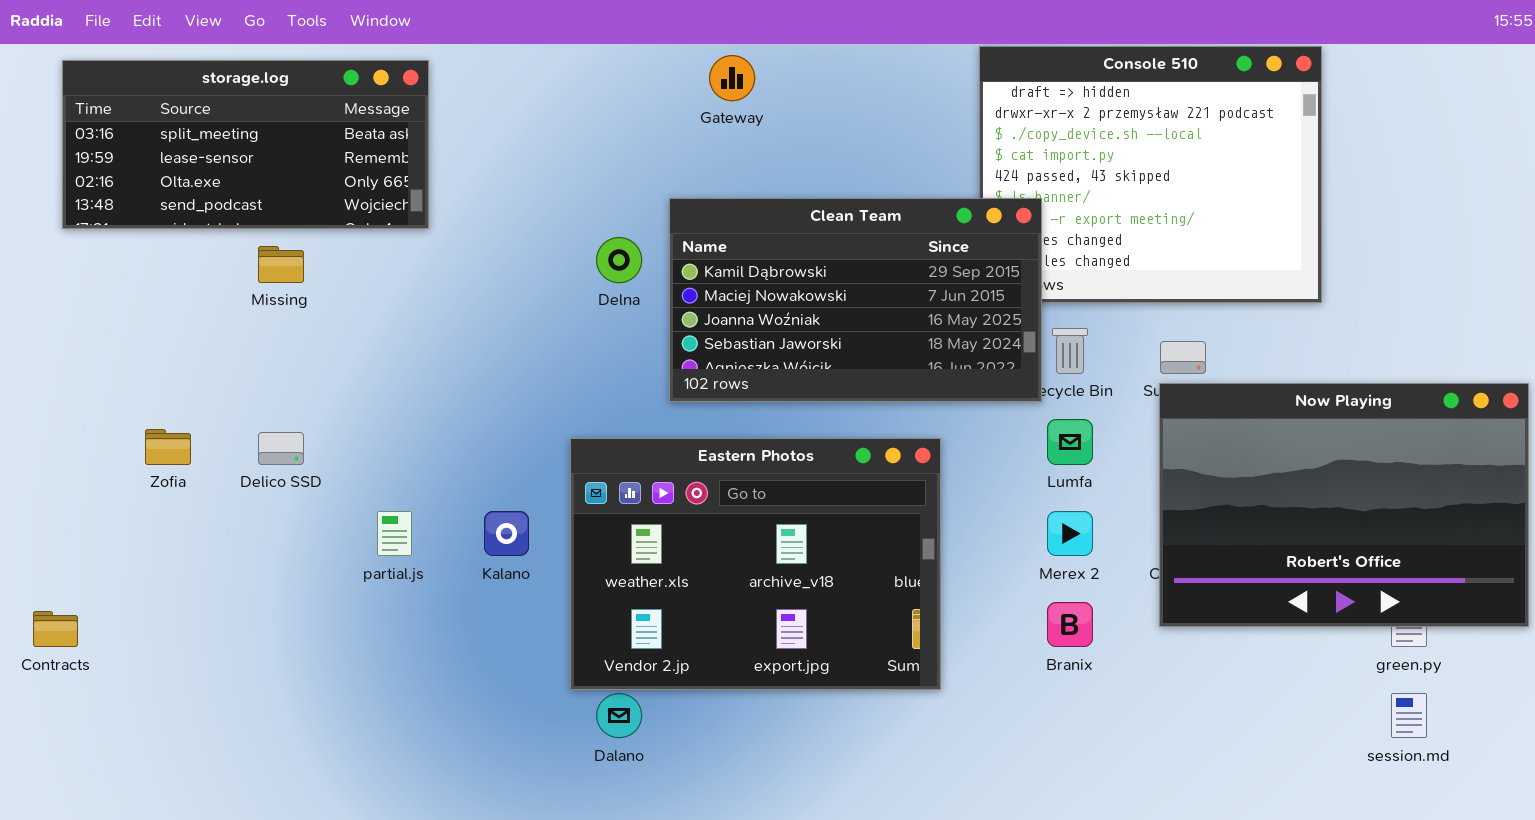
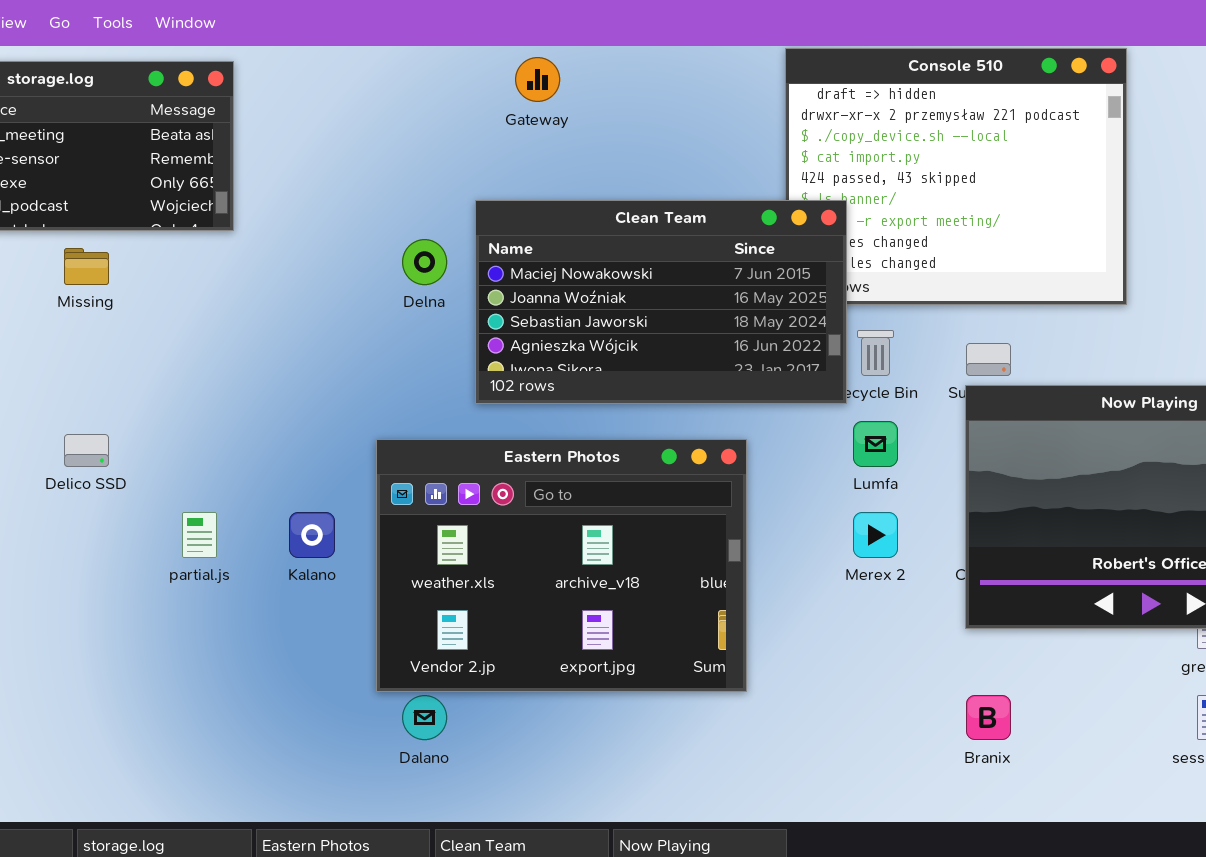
Clean Team: [669,198,1042,402] -> [475,200,847,404], scrolled down 1 row
Branix: [1047,602,1093,647] -> [966,695,1011,740], moved

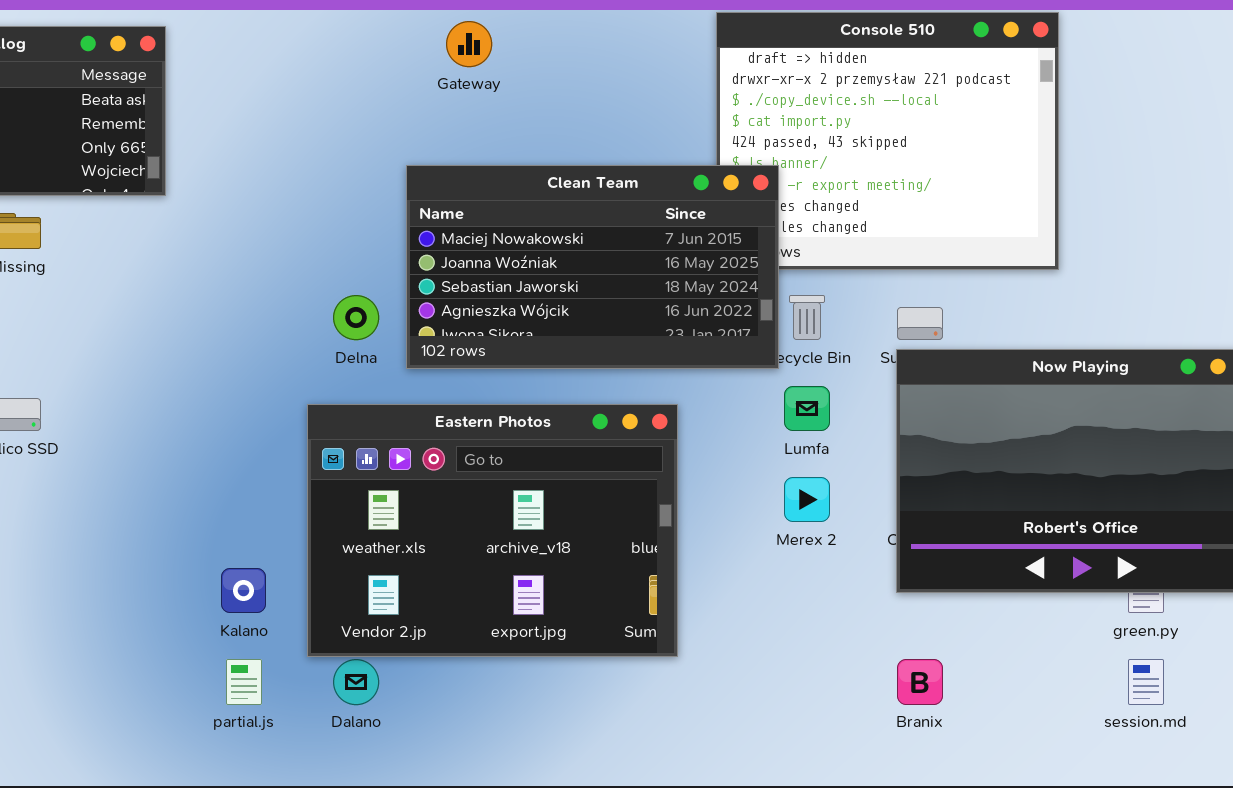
Delna: [402,239,447,285] -> [333,295,379,340], moved
partial.js: [182,512,217,558] -> [226,659,262,705], moved
Kalano: [289,512,335,558] -> [221,568,266,613], moved

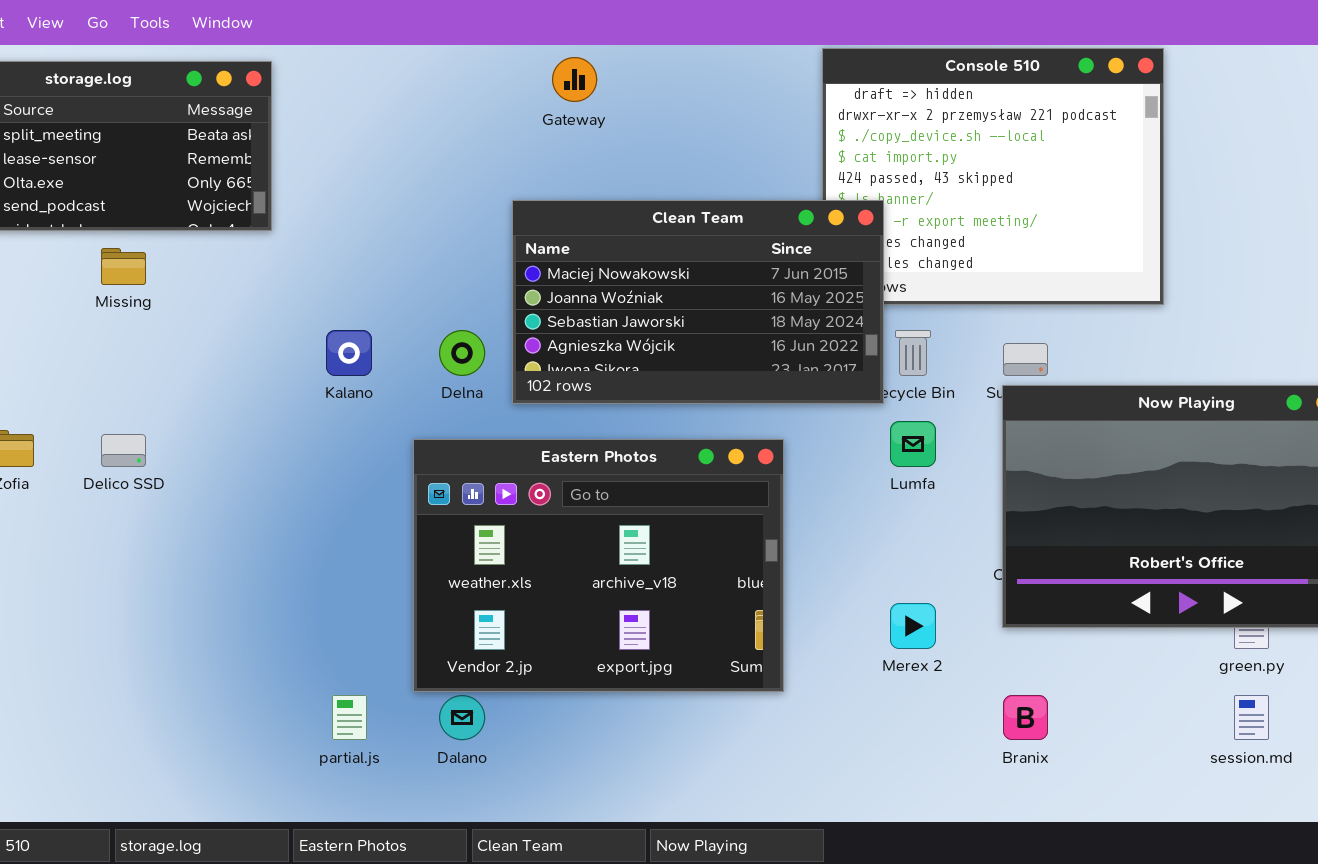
Merex 2: [784,477,830,522] -> [890,603,936,649], moved
Kalano: [221,568,266,613] -> [326,330,372,376], moved

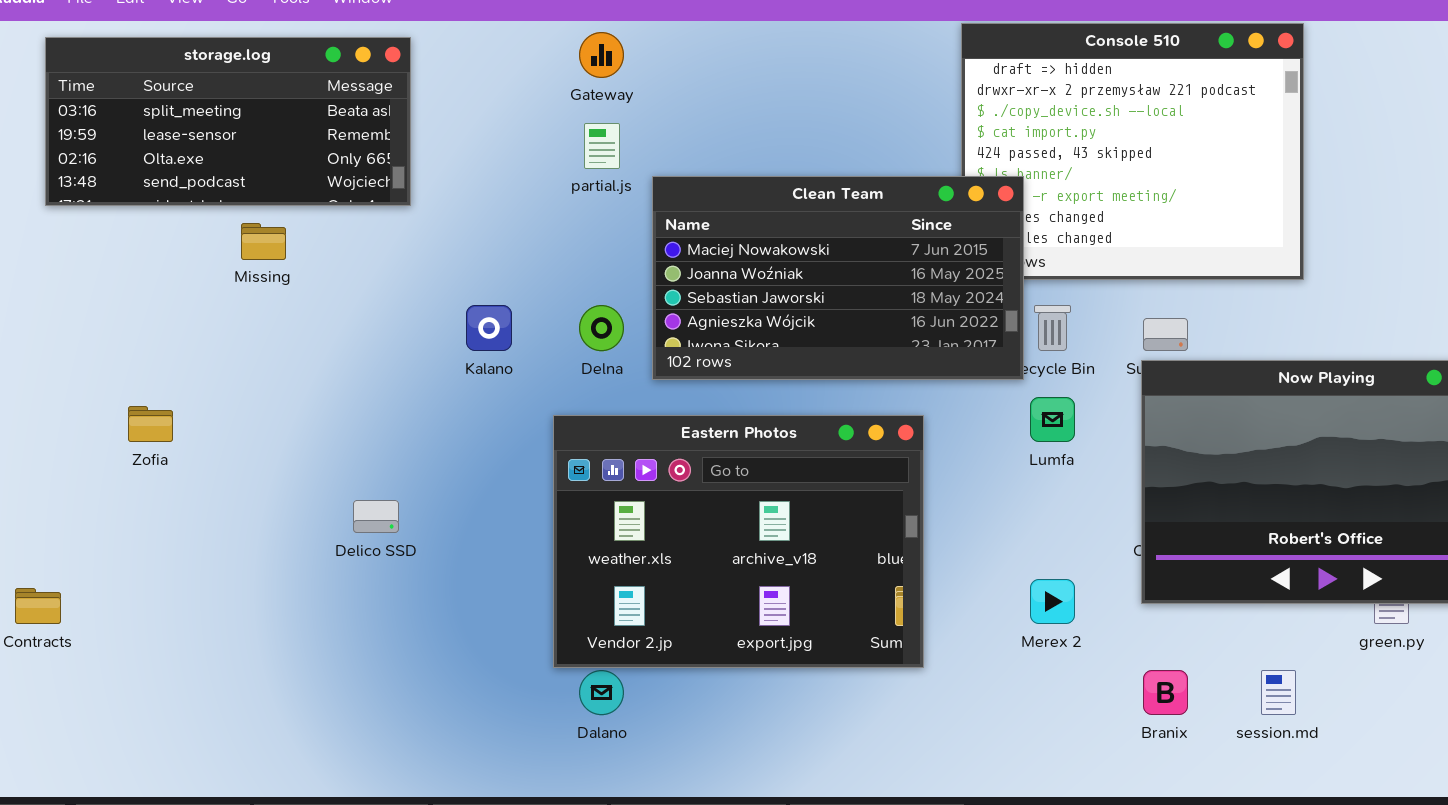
Gateway: [552,57,597,102] -> [579,32,624,78], moved
Delico SSD: [101,434,146,467] -> [353,500,399,533], moved
partial.js: [332,695,367,740] -> [584,123,620,169], moved
session.md: [1234,695,1269,740] -> [1261,670,1296,715], moved

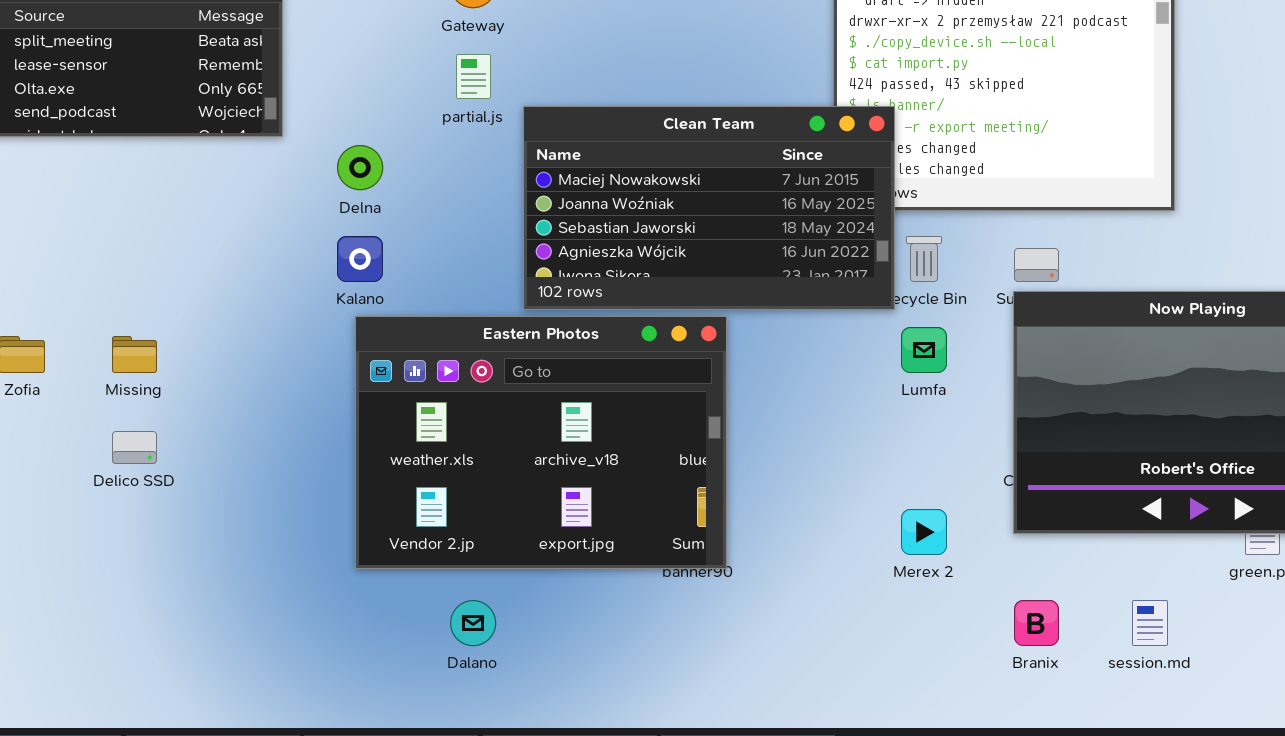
Missing: [241,223,286,260] -> [112,336,157,373], moved
Delna: [579,305,624,351] -> [337,145,383,190], moved
Eastern Photos: [553,415,924,668] -> [355,316,727,569], moved
Delico SSD: [353,500,399,533] -> [112,431,157,464], moved

